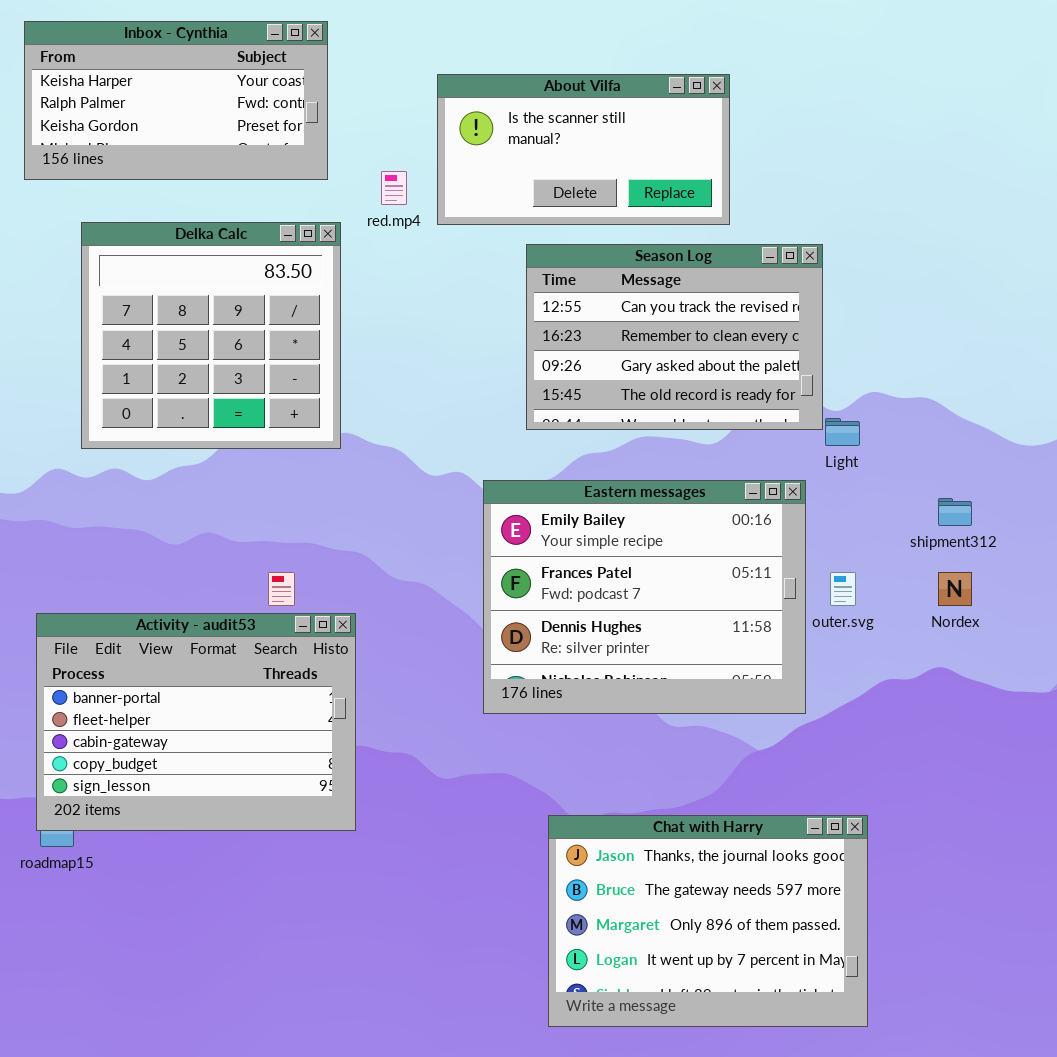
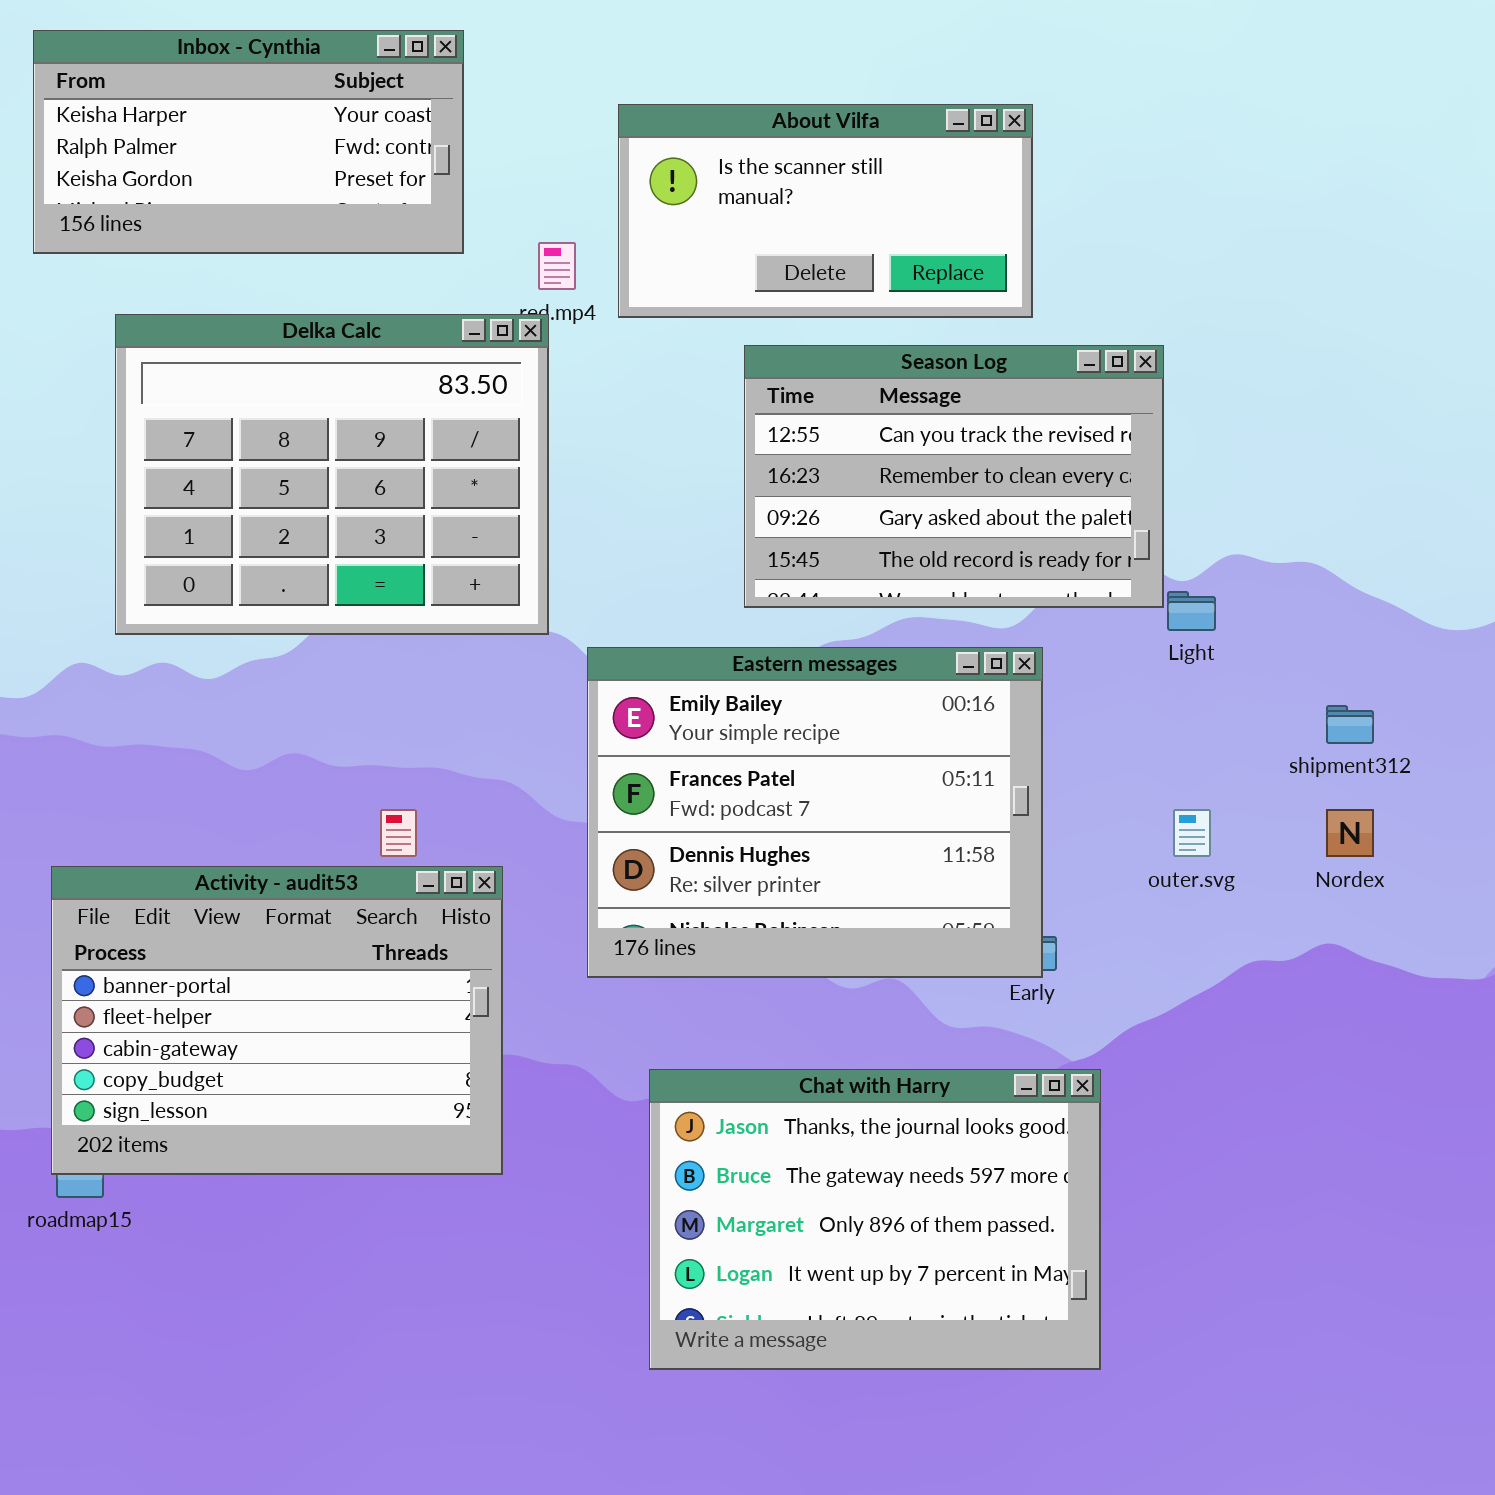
Delka Calc: [81,222,341,449] -> [115,314,549,635], resized
Eastern messages: [483,480,806,714] -> [587,647,1043,978], moved
Chat with Harry: [548,815,868,1027] -> [649,1069,1101,1370], moved

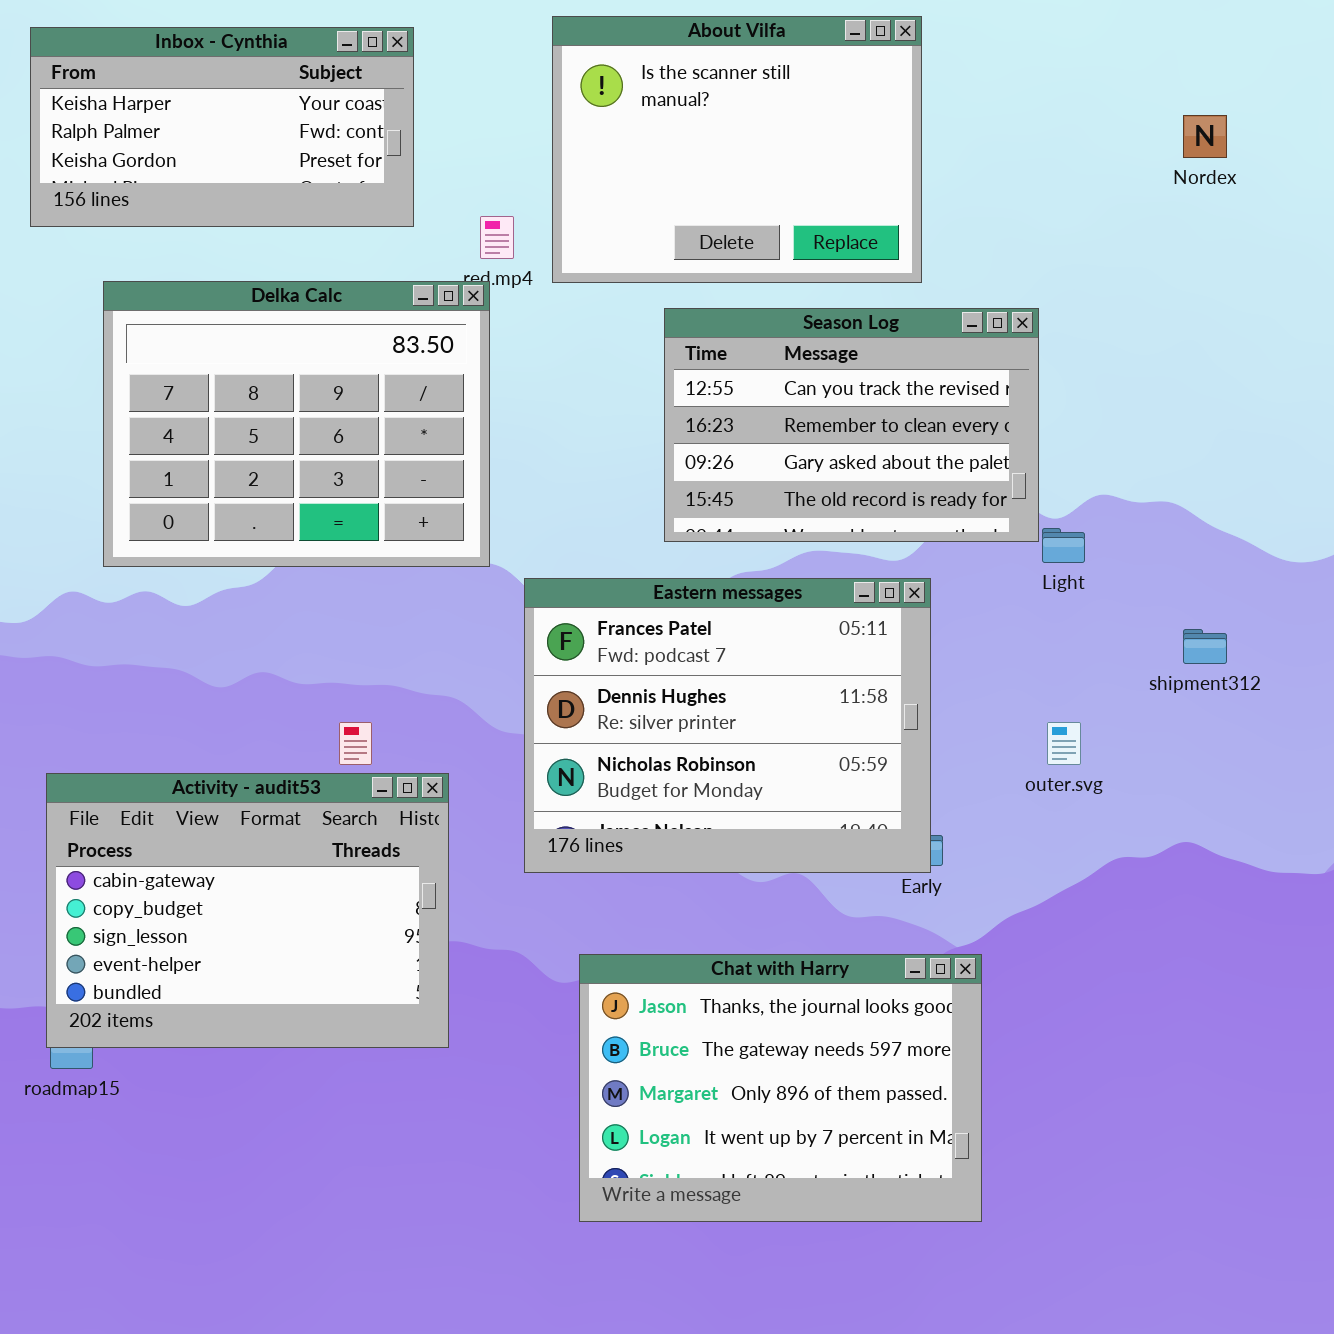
About Vilfa: [618,104,1033,318] -> [552,16,922,283], resized
Eastern messages: [587,647,1043,978] -> [524,578,931,873], scrolled down 1 row
Nordex: [1326,809,1374,857] -> [1183,115,1227,158], moved
Activity - audit53: [51,866,503,1175] -> [46,773,449,1048], scrolled down 2 rows

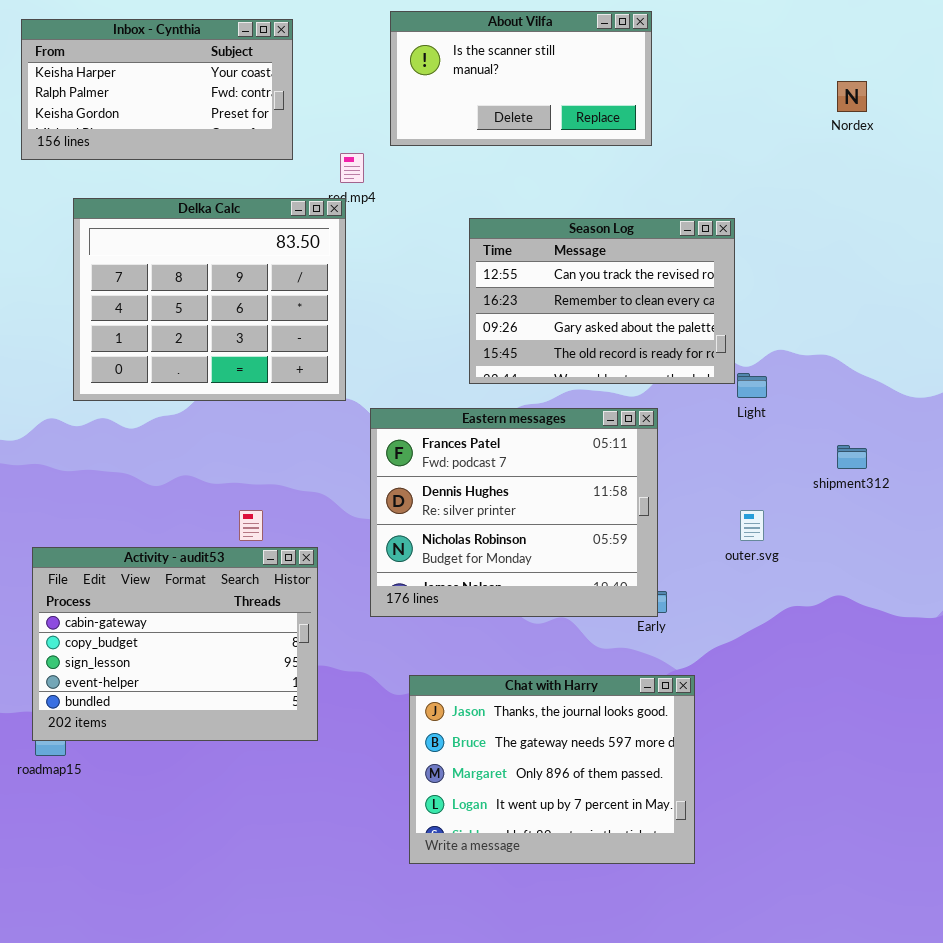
About Vilfa: [552,16,922,283] -> [390,11,652,146], resized

